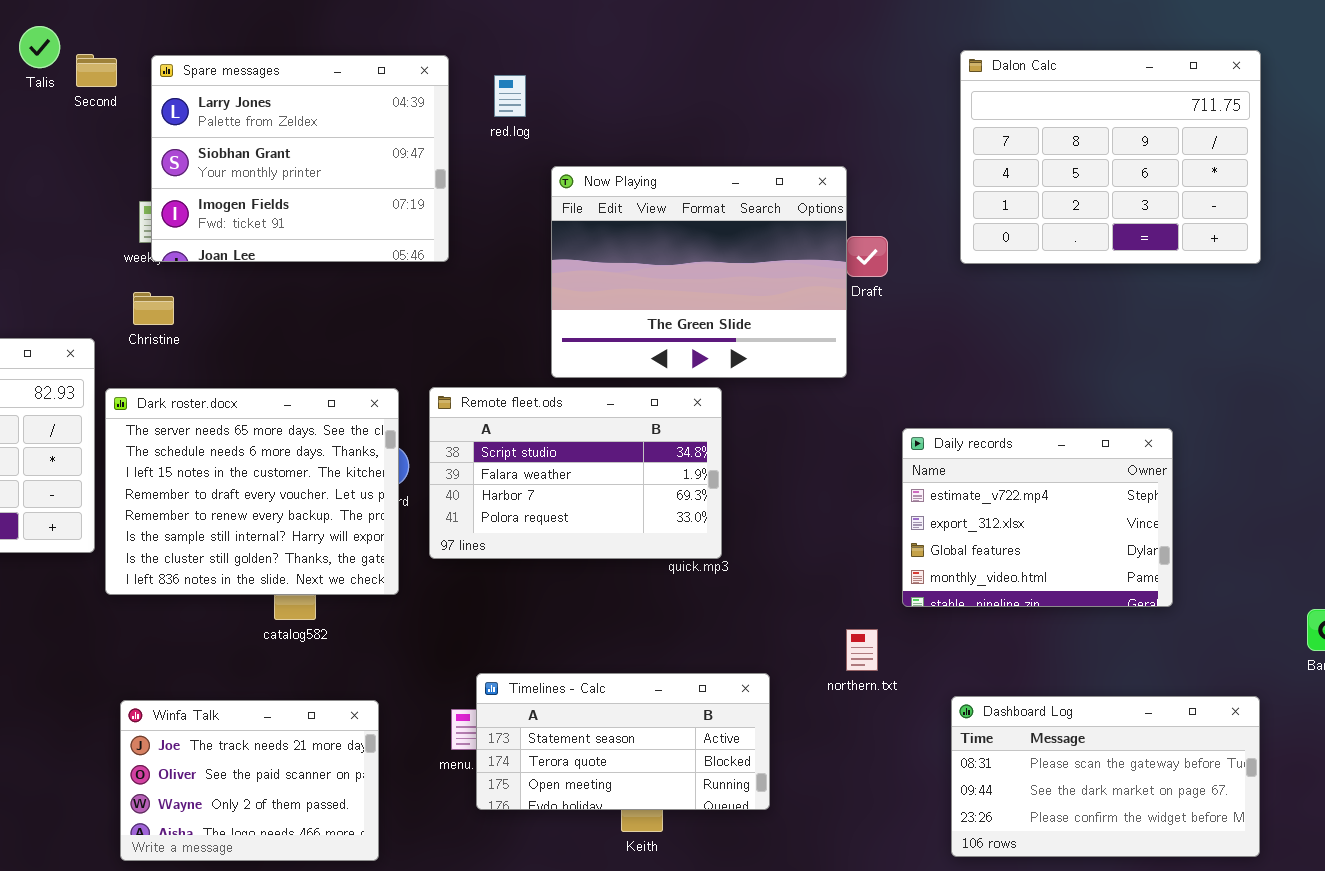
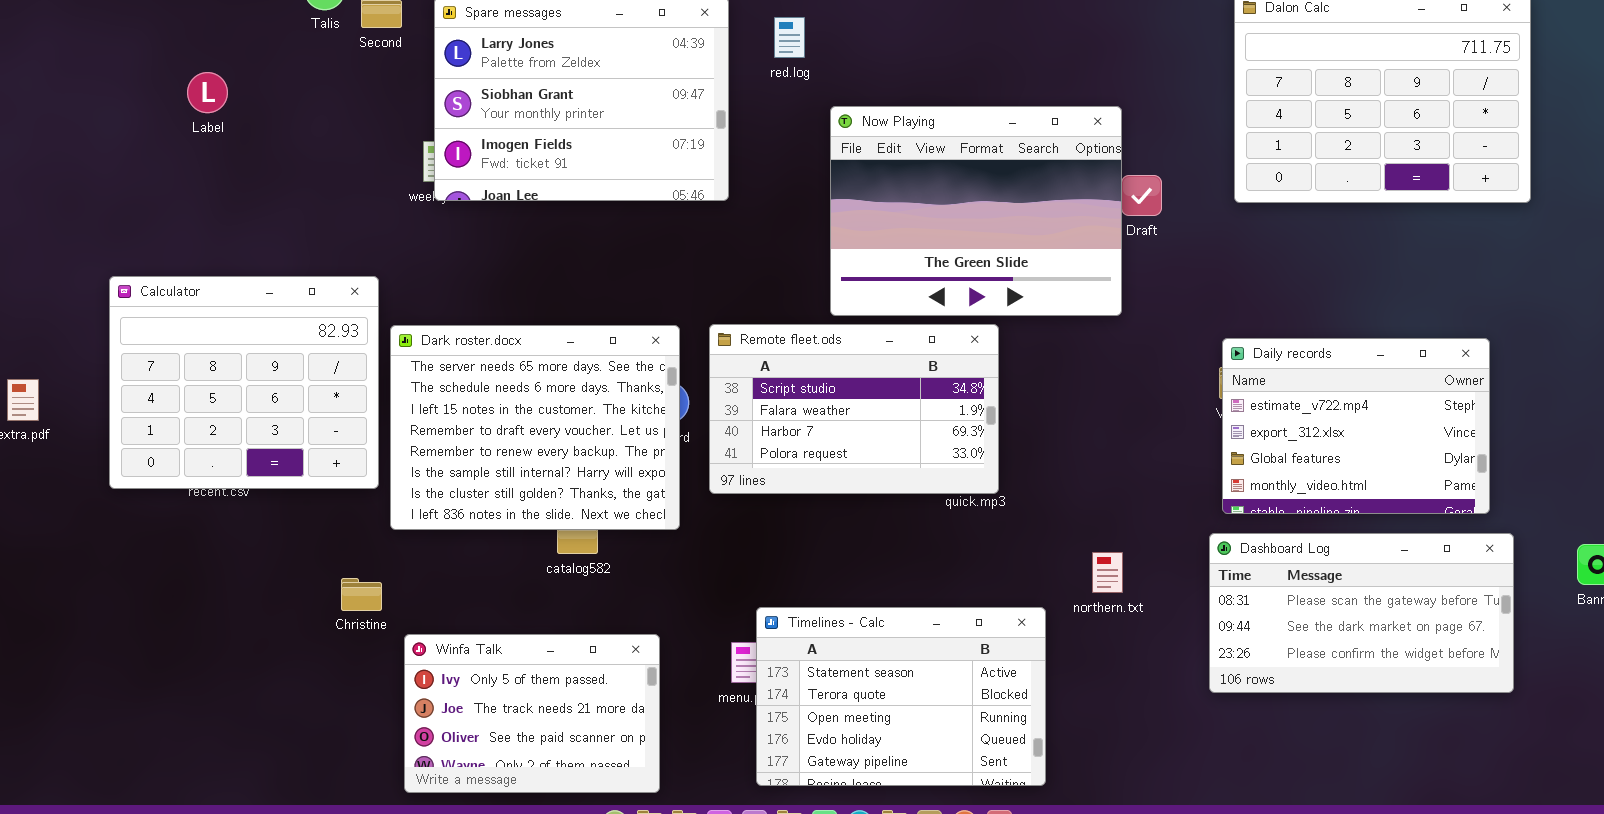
Christine: [133,292,174,325] -> [341,578,382,611], moved
Daily records: [902,428,1173,607] -> [1222,338,1490,514], moved
northern.txt: [846,629,878,671] -> [1092,552,1123,593], moved
Timelines - Calc: [476,673,770,810] -> [756,607,1046,786], resized
Dashboard Log: [951,696,1260,857] -> [1209,533,1514,693], moved
Winfa Talk: [120,700,379,861] -> [404,634,660,793], scrolled up 1 row

